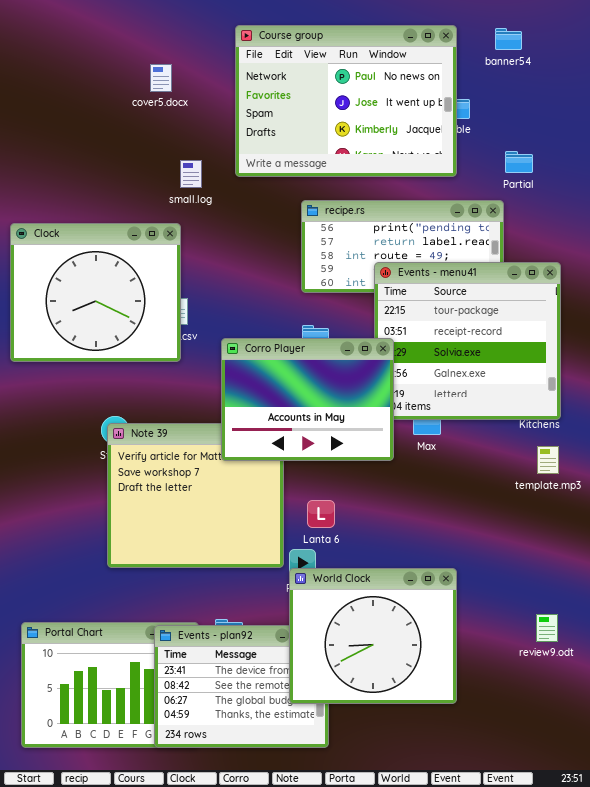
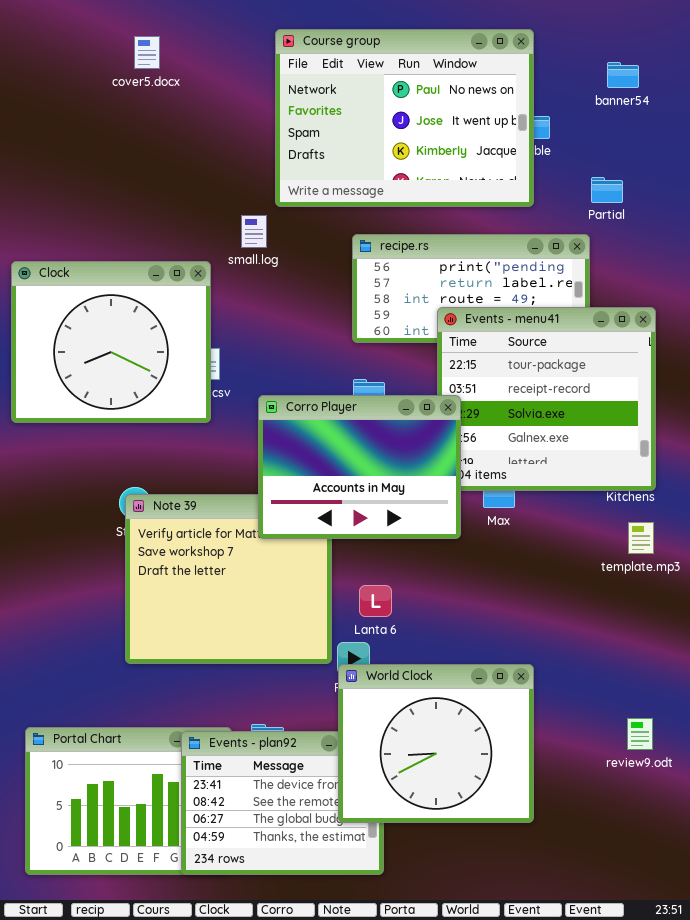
banner54: [495,28,522,50] -> [607,62,639,88], moved
cover5.docx: [150,64,172,92] -> [134,36,160,69], moved
small.log: [180,160,202,188] -> [241,215,267,248], moved

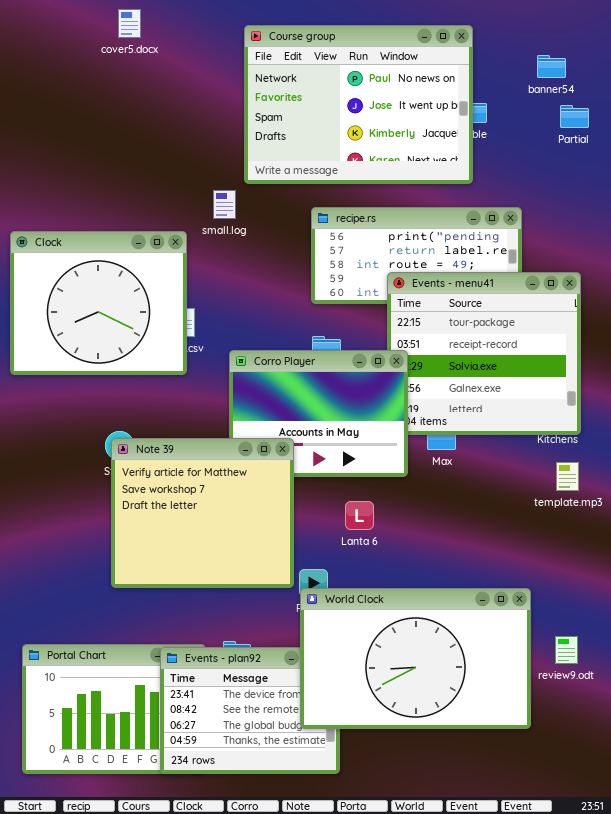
cover5.docx: [134,36,160,69] -> [118,9,141,38], moved
Partial: [591,177,623,203] -> [560,105,589,128], moved
Note 39: [125,494,332,664] -> [111,438,294,588], raised
Lanta 6: [359,585,392,617] -> [345,501,374,530], moved
World Clock: [338,664,534,823] -> [300,588,531,729], resized

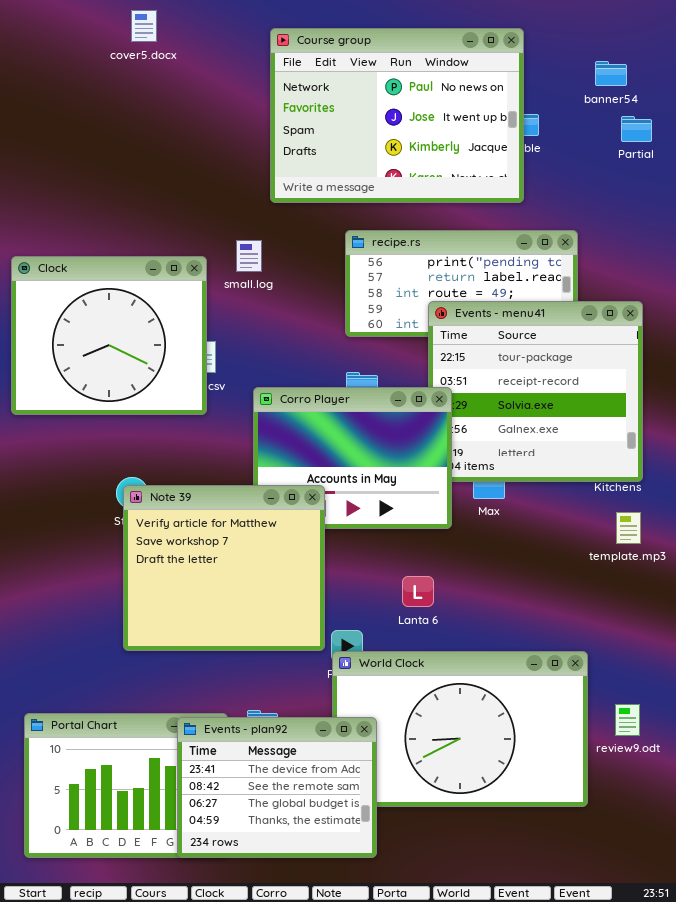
small.log: [213,190,236,219] -> [236,240,262,272], moved
Lanta 6: [345,501,374,530] -> [402,576,434,607], moved
Events - plan92: [160,647,340,774] -> [177,717,377,858], raised

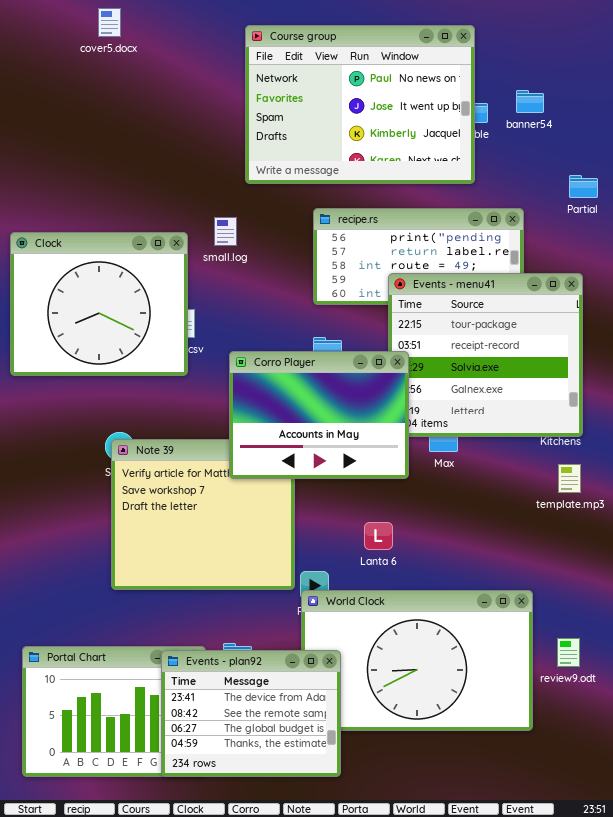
cover5.docx: [131,10,157,42] -> [98,8,121,37], moved
banner54: [595,61,627,86] -> [516,90,544,113], moved
Partial: [621,116,652,142] -> [569,175,598,198], moved
Corro Player: [253,387,452,529] -> [229,351,409,479], raised

